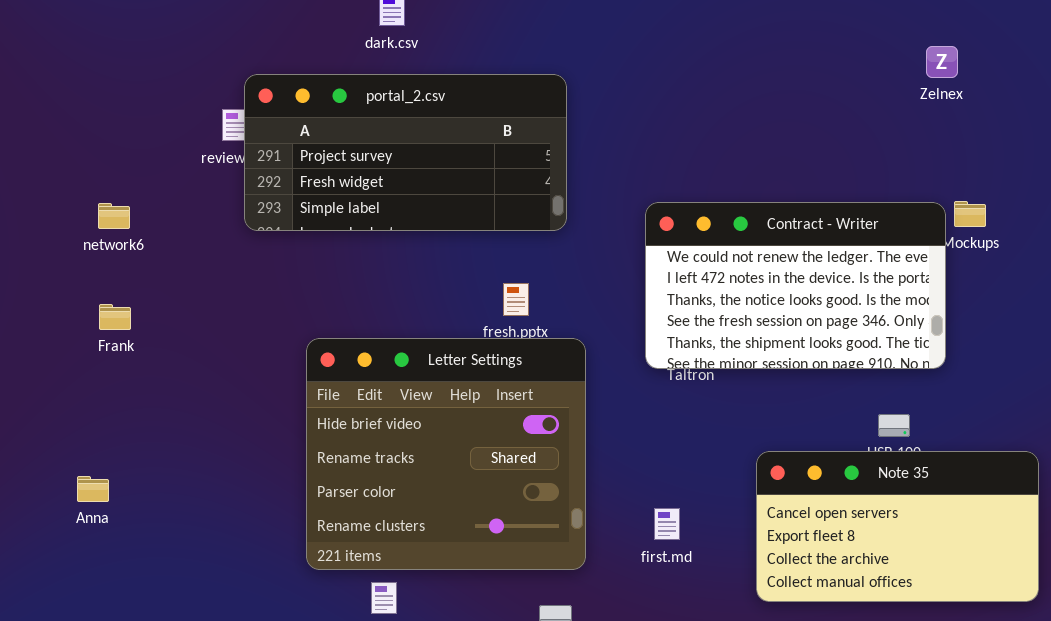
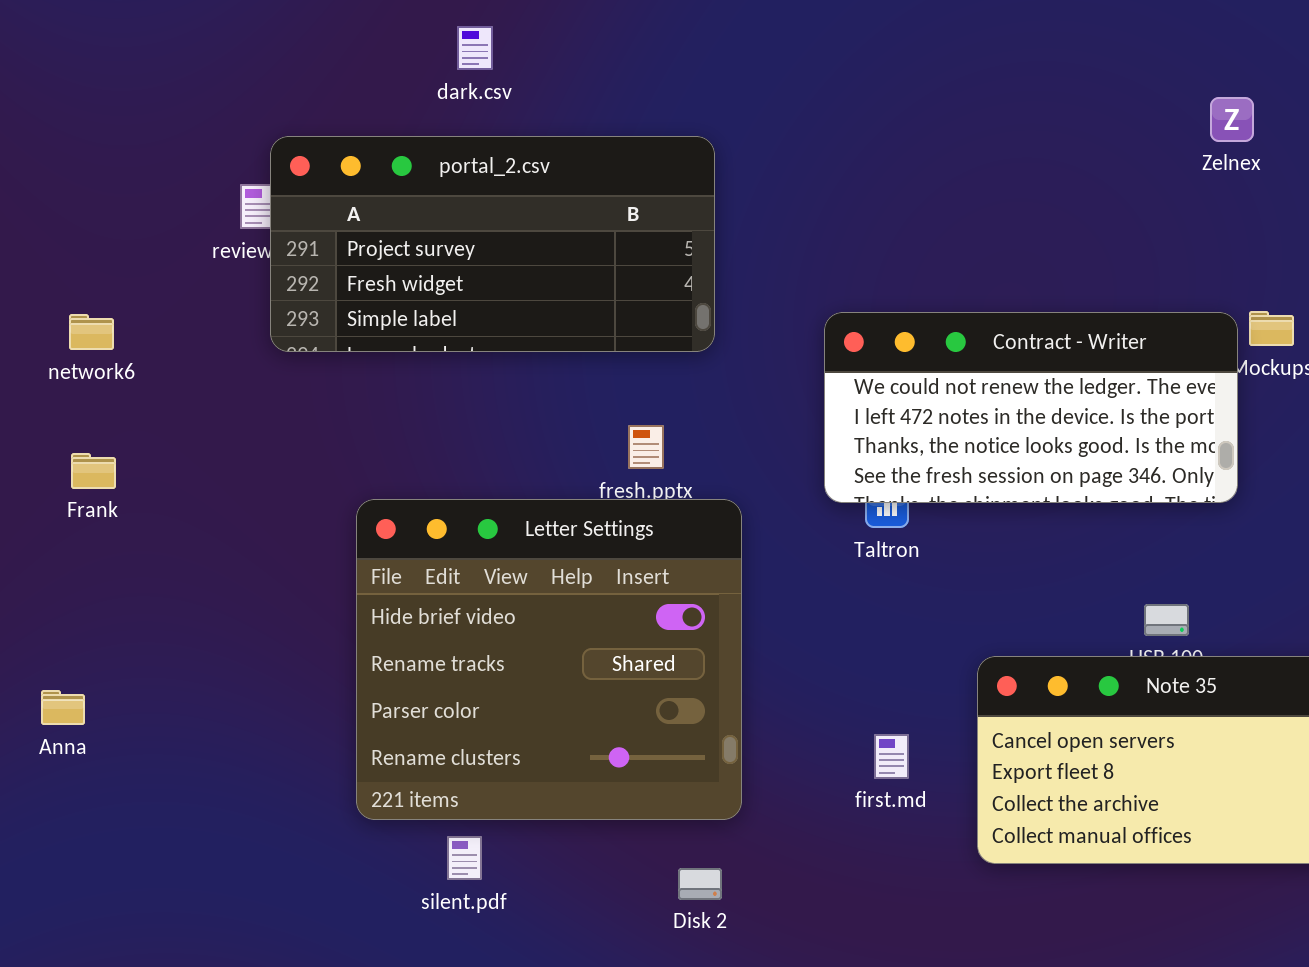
Contract - Writer: [645,202,946,369] -> [824,312,1238,503], resized
first.md: [654,508,680,540] -> [874,734,909,779], moved

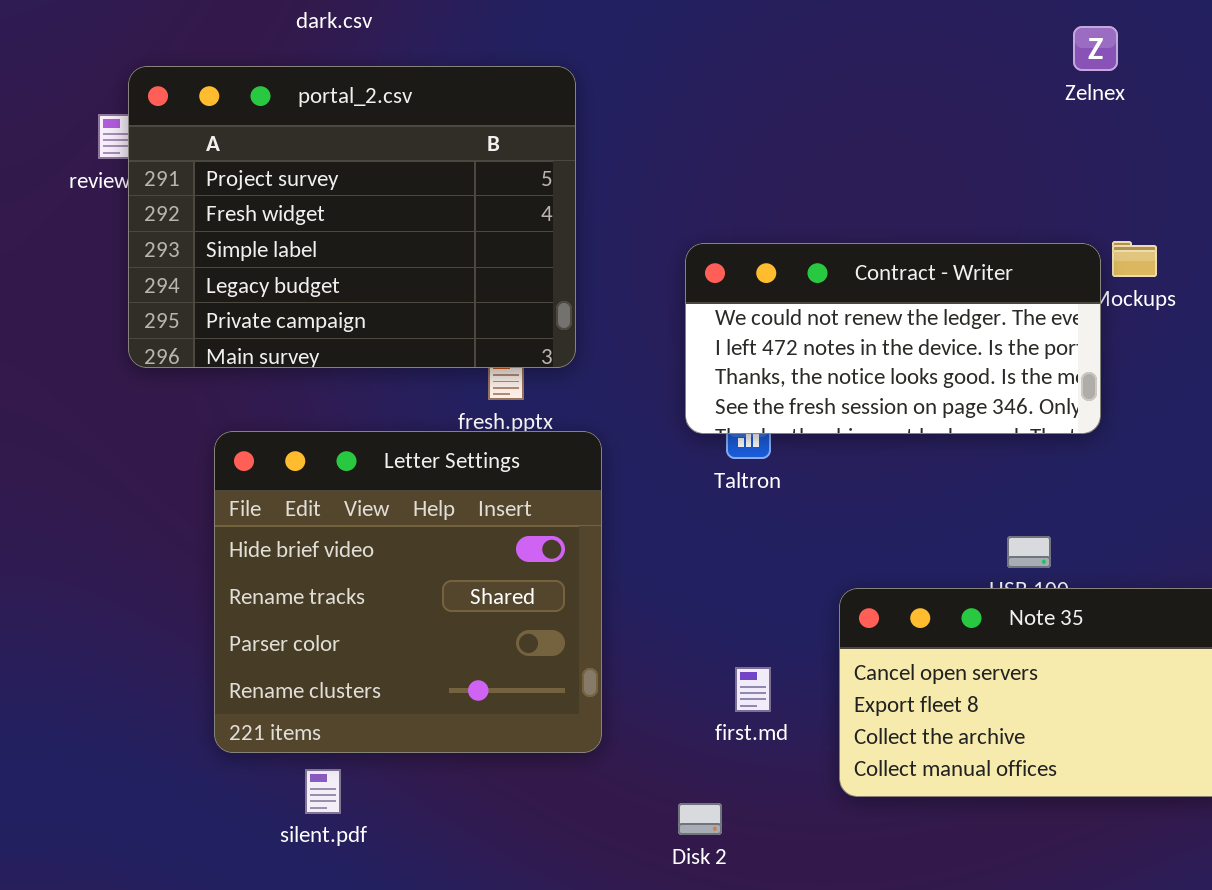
portal_2.csv: [270,136,715,352] -> [128,66,576,368], resized
Disk 2: [678,868,722,900] -> [678,803,722,835], moved

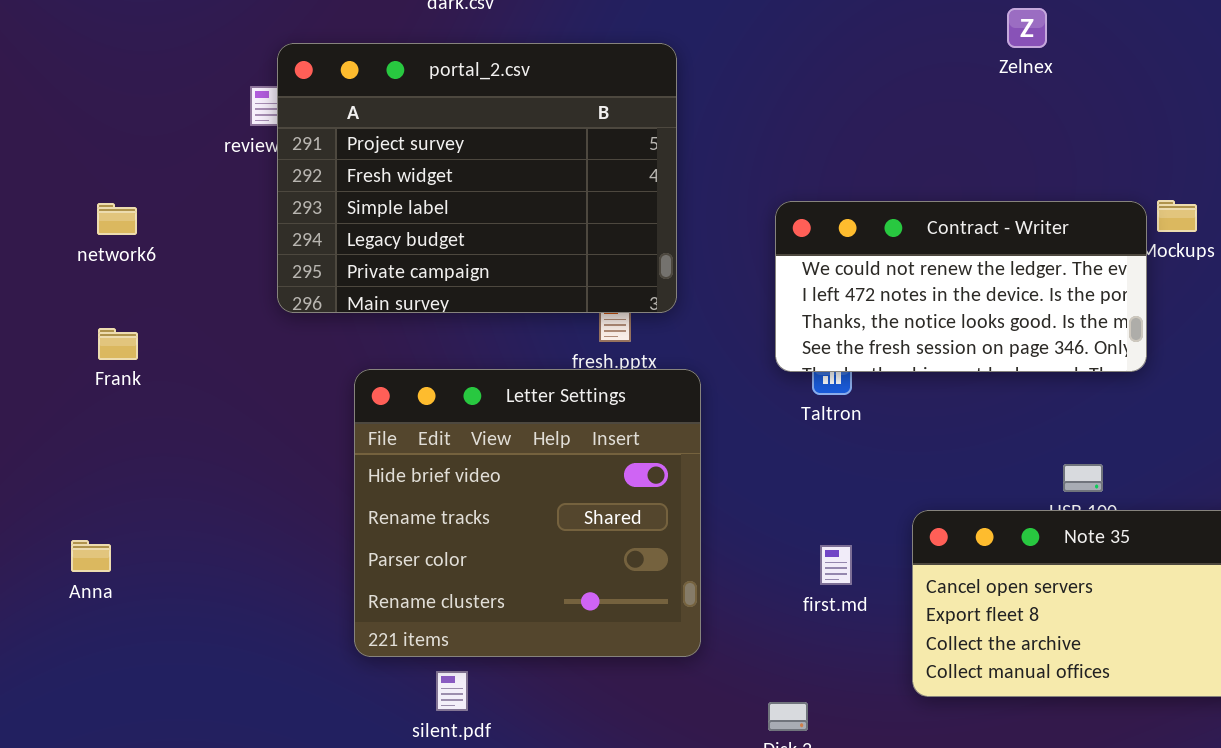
Zelnex: [1073,26,1118,71] -> [1007,8,1047,48], moved
first.md: [735,667,771,712] -> [820,545,852,585], moved

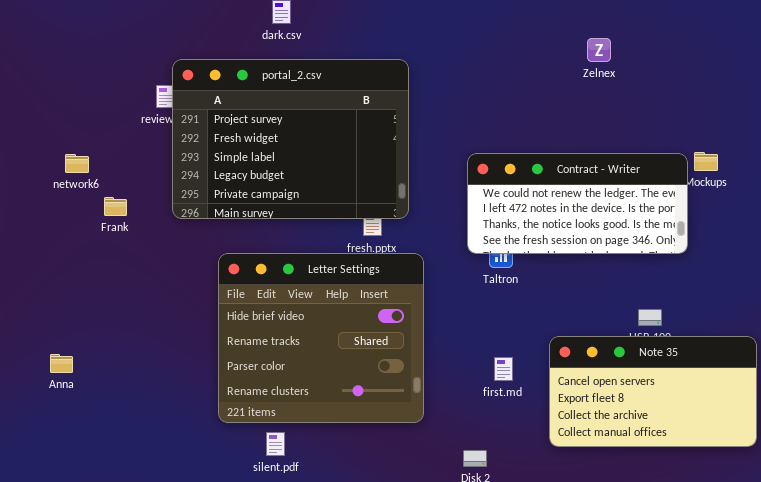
Zelnex: [1007,8,1047,48] -> [587,38,611,62], moved
Frank: [98,328,138,360] -> [104,197,127,216], moved

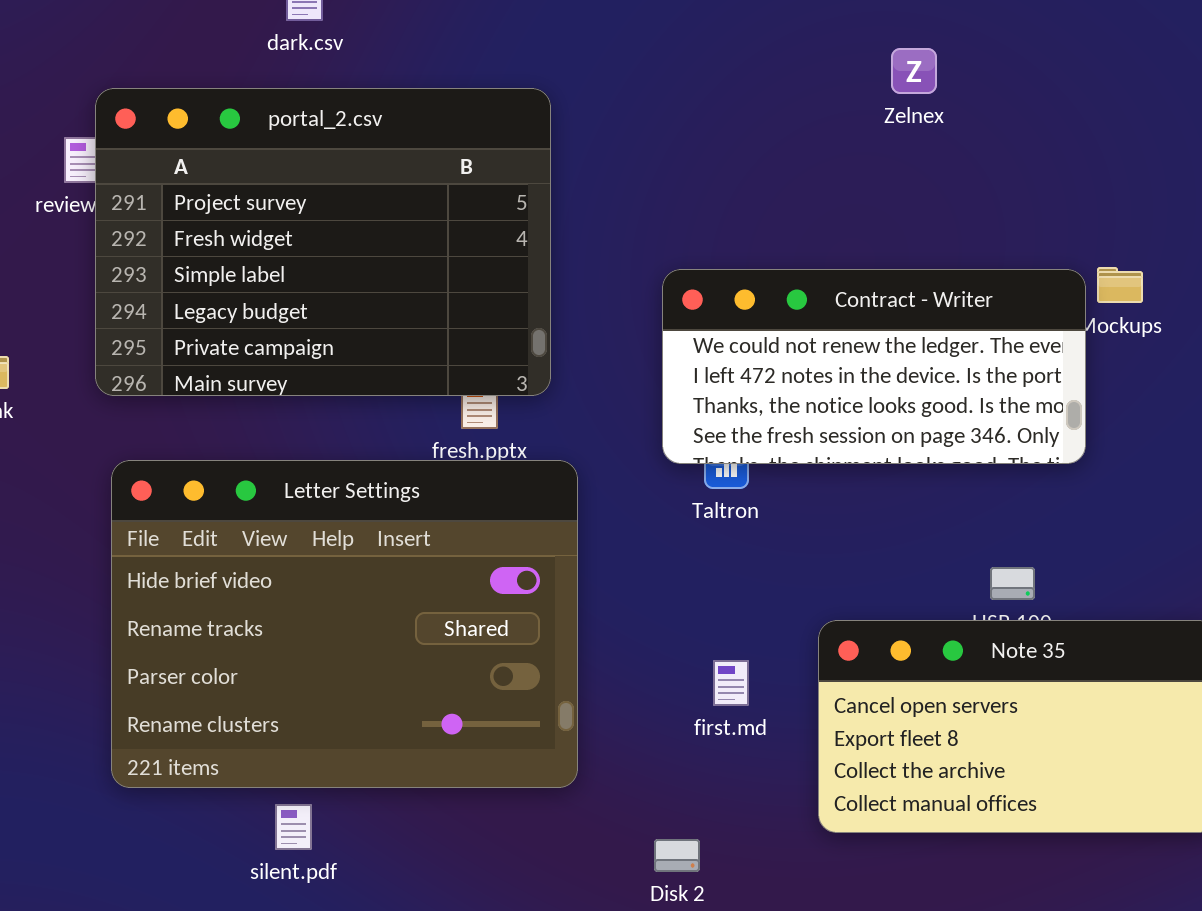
Letter Settings: [218,253,424,423] -> [111,460,578,788], resized

